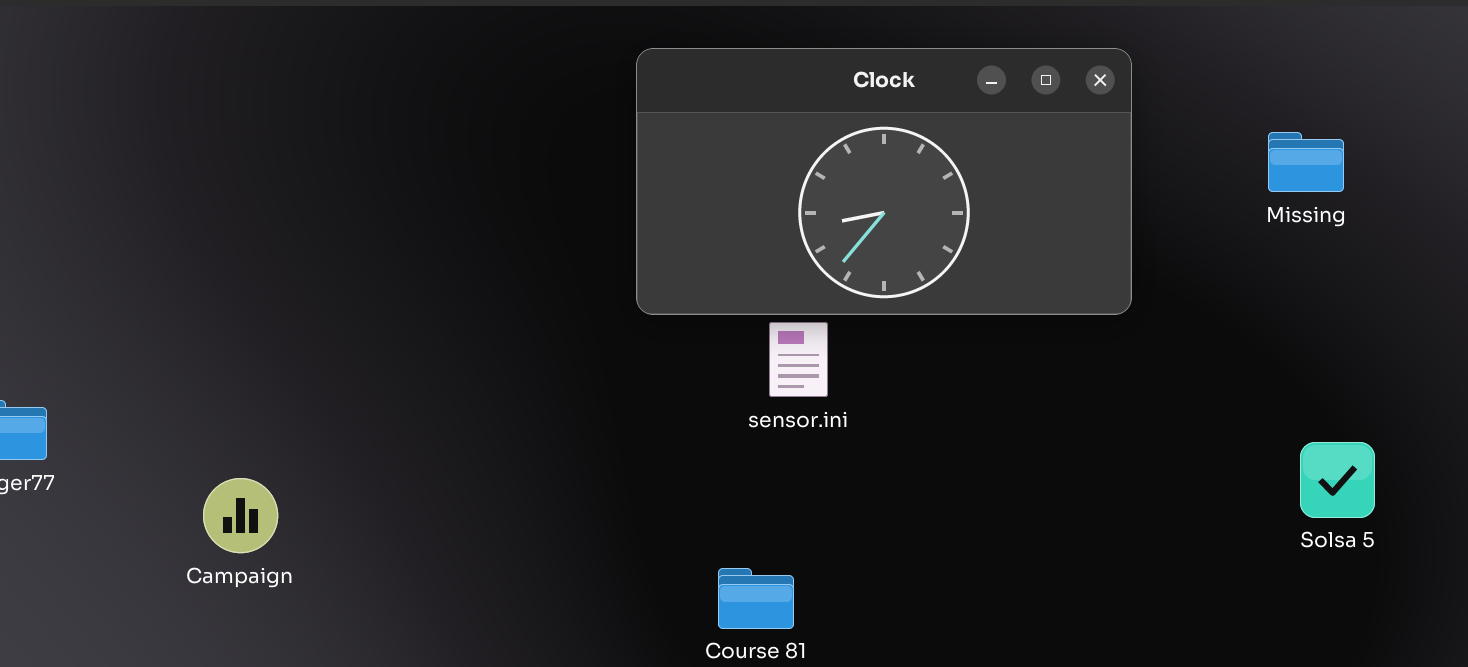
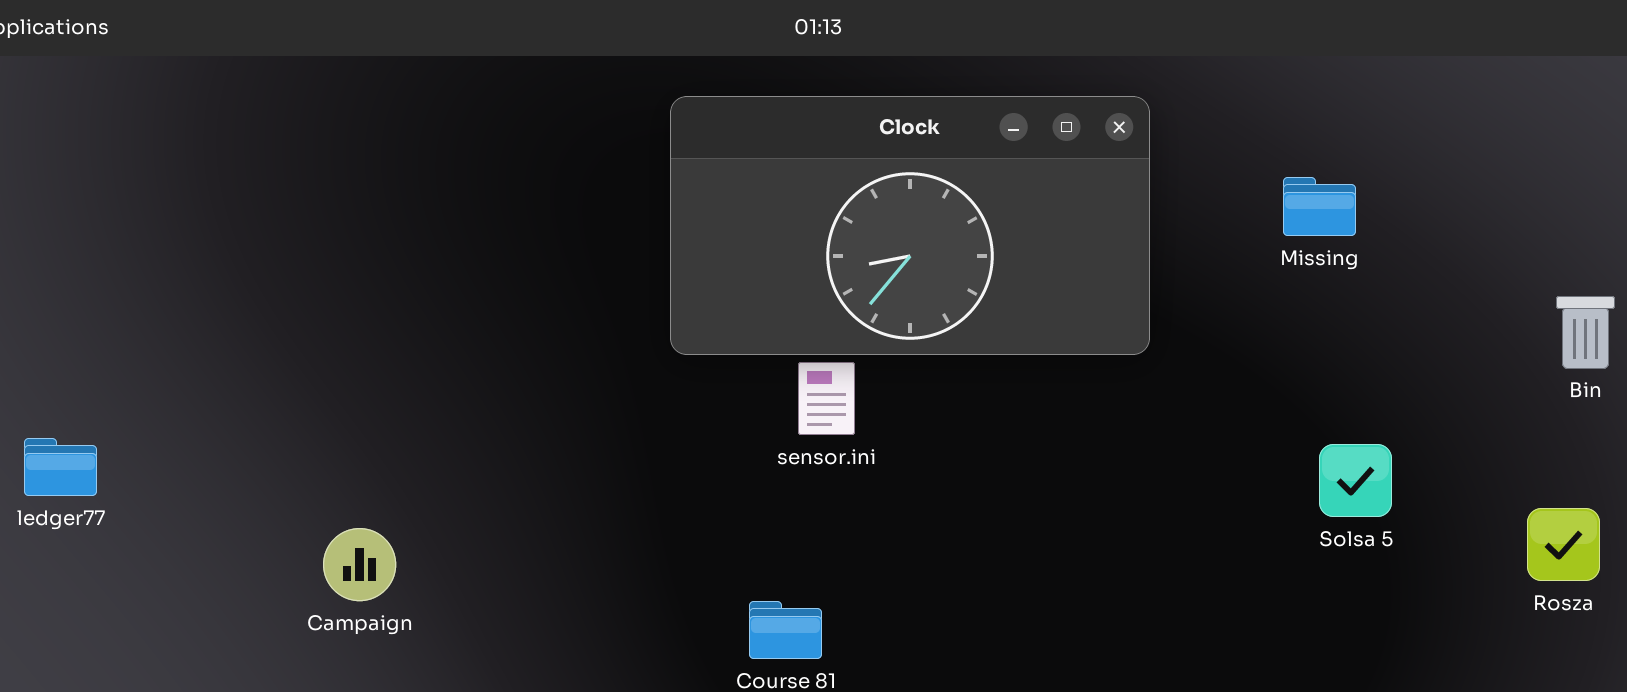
Solsa 5: [1300,442,1375,518] -> [1319,444,1392,517], moved
Campaign: [203,478,278,553] -> [323,528,396,601], moved

